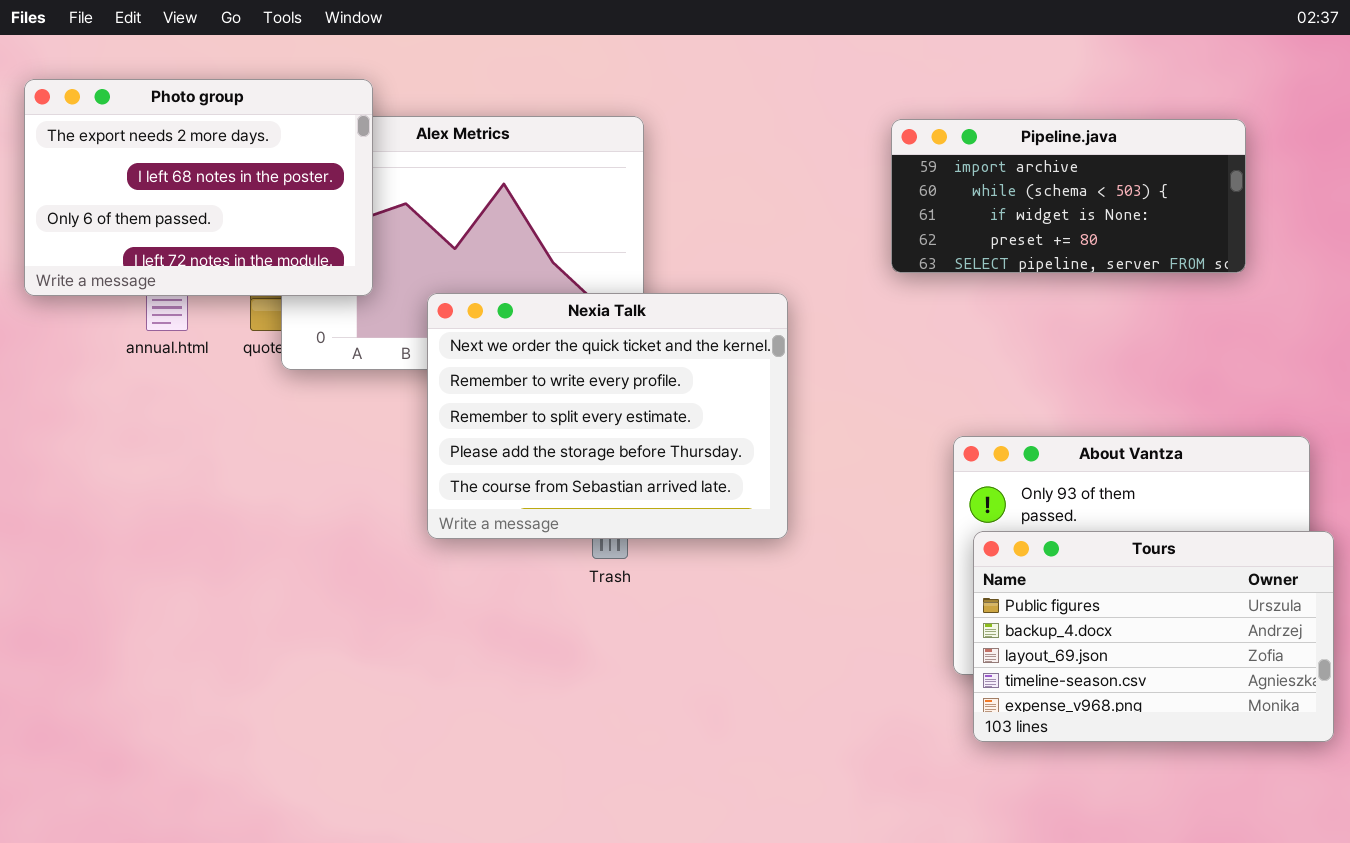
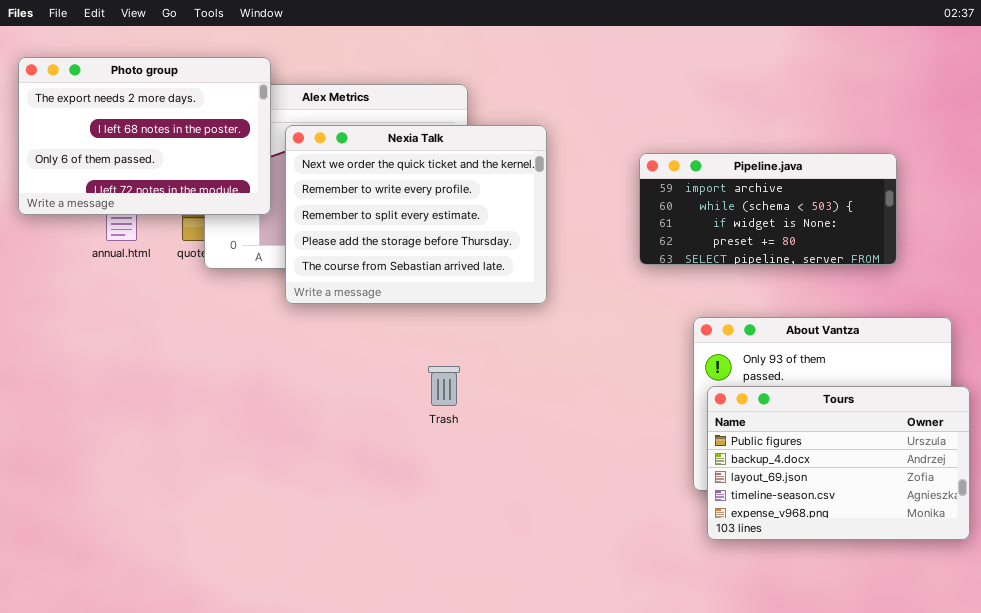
Pipeline.java: [891,119,1246,273] -> [639,153,897,265], moved
Nexia Talk: [427,293,788,539] -> [285,125,547,304], moved

